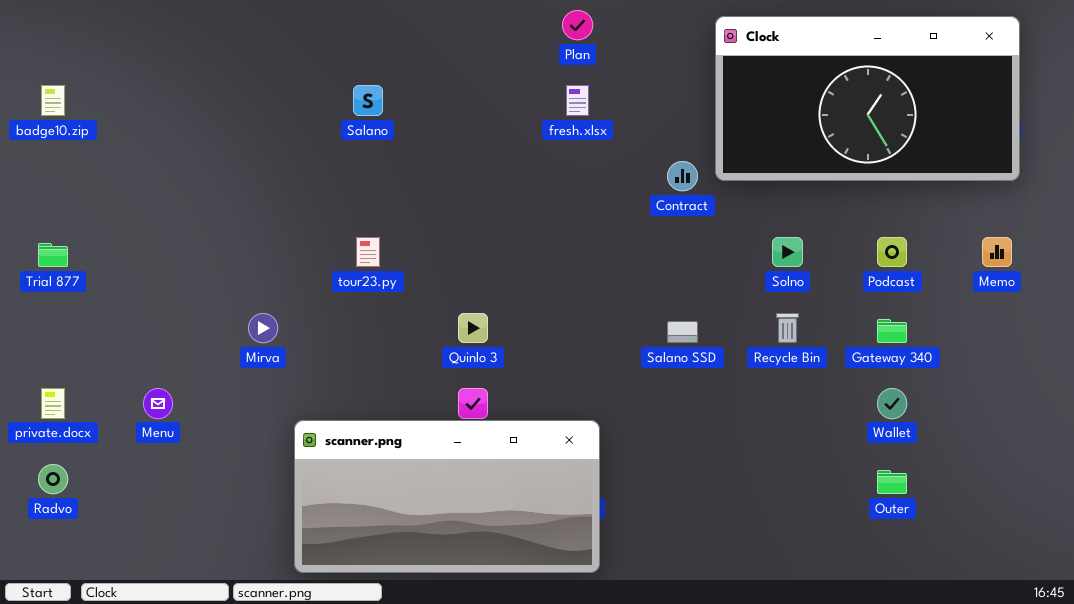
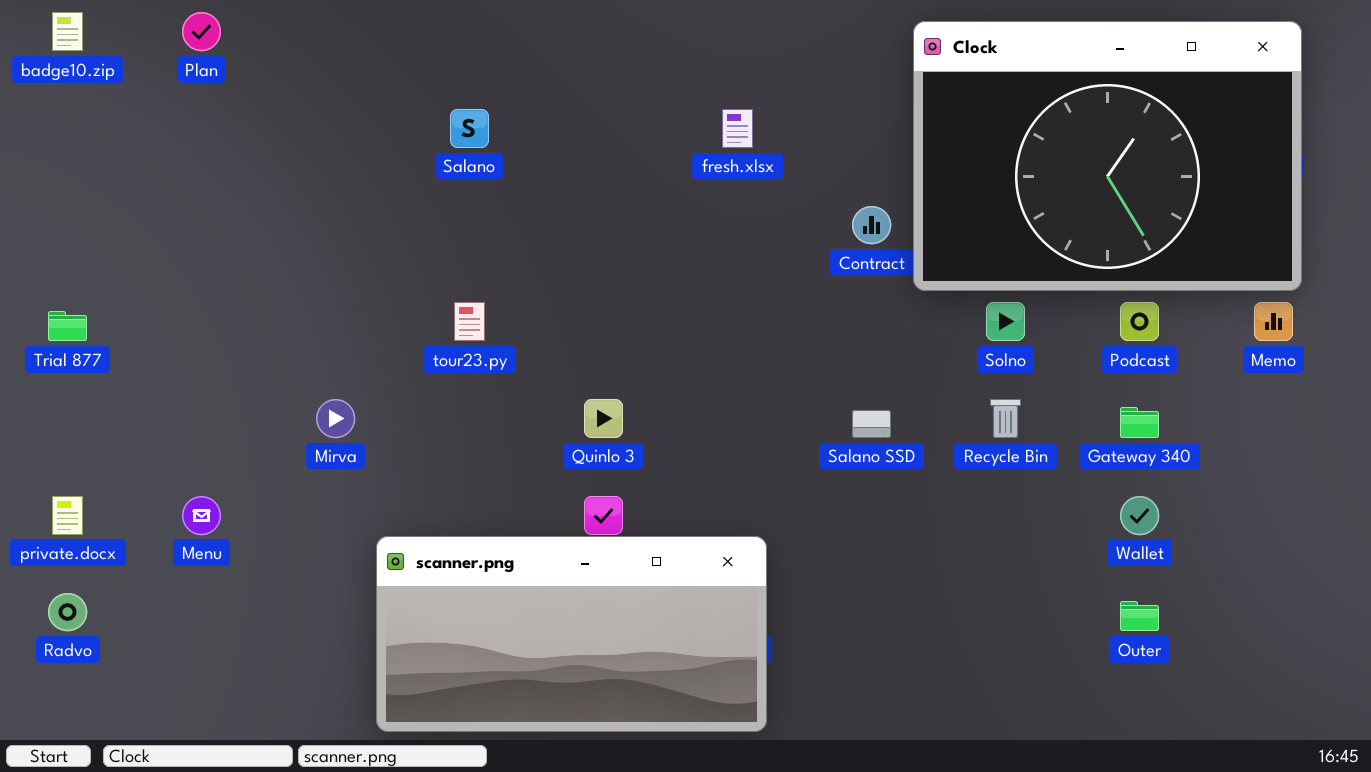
Plan: [562,10,593,40] -> [182,12,221,51], moved
Clock: [715,16,1020,181] -> [913,21,1302,291], resized
badge10.zip: [41,85,65,116] -> [52,12,83,51], moved

